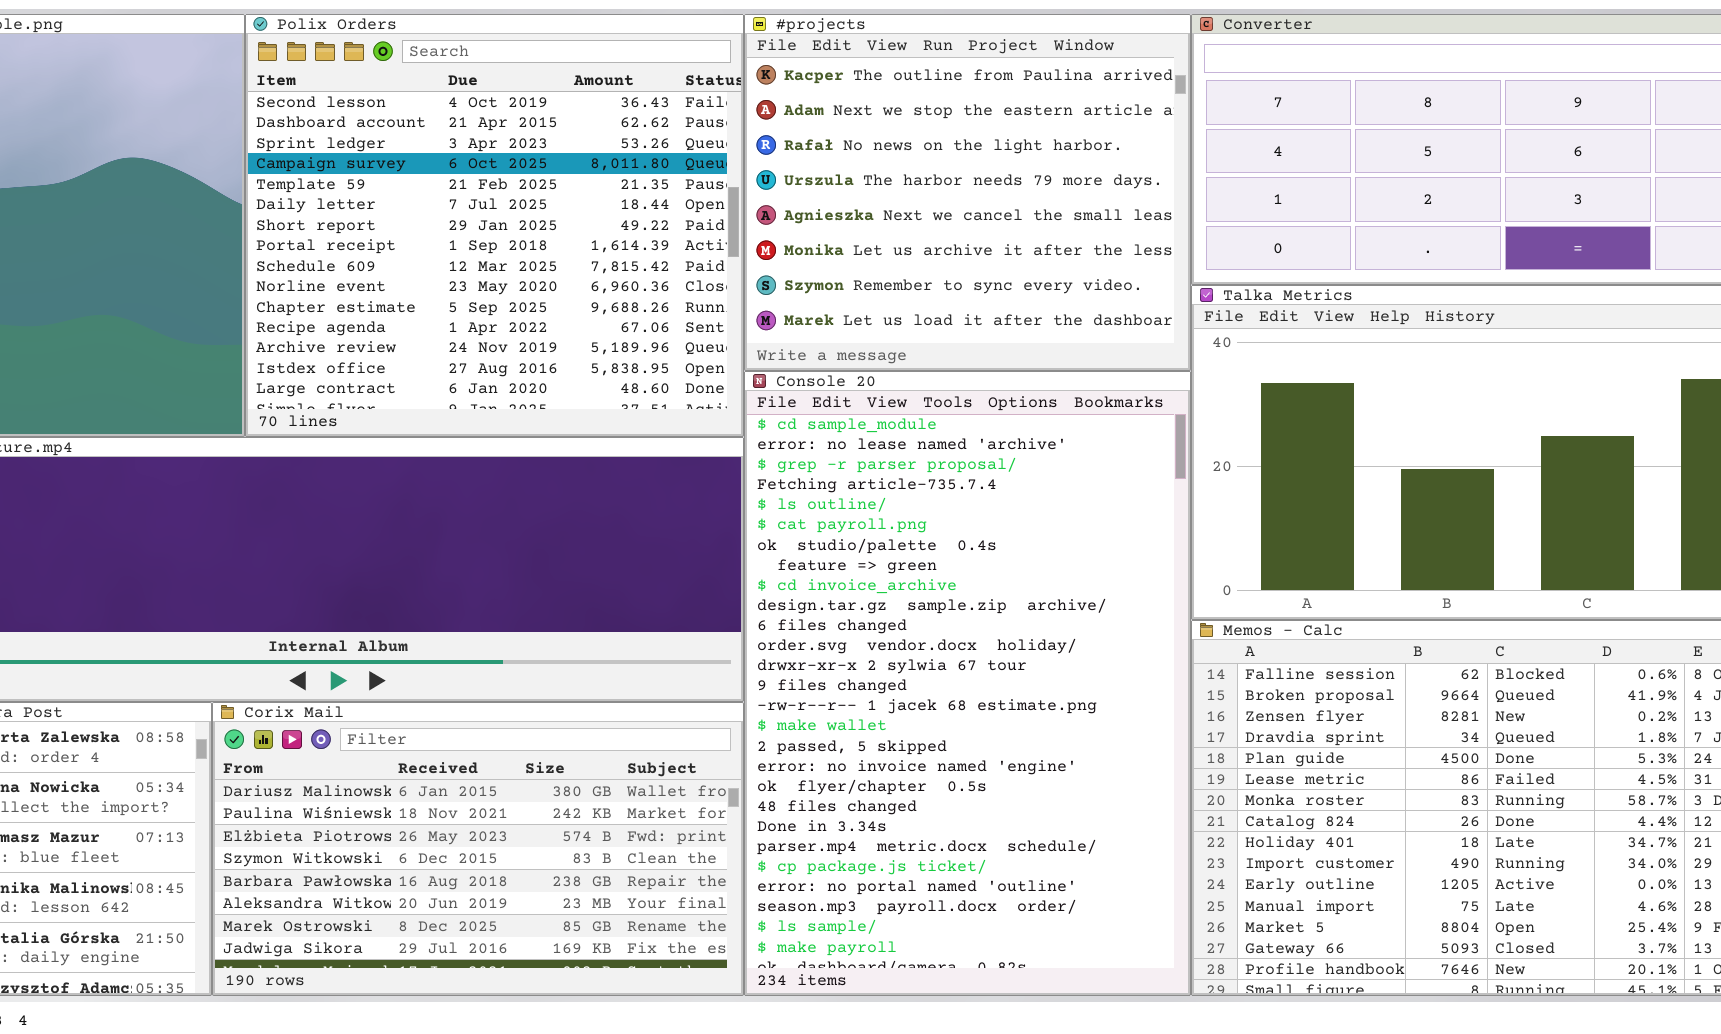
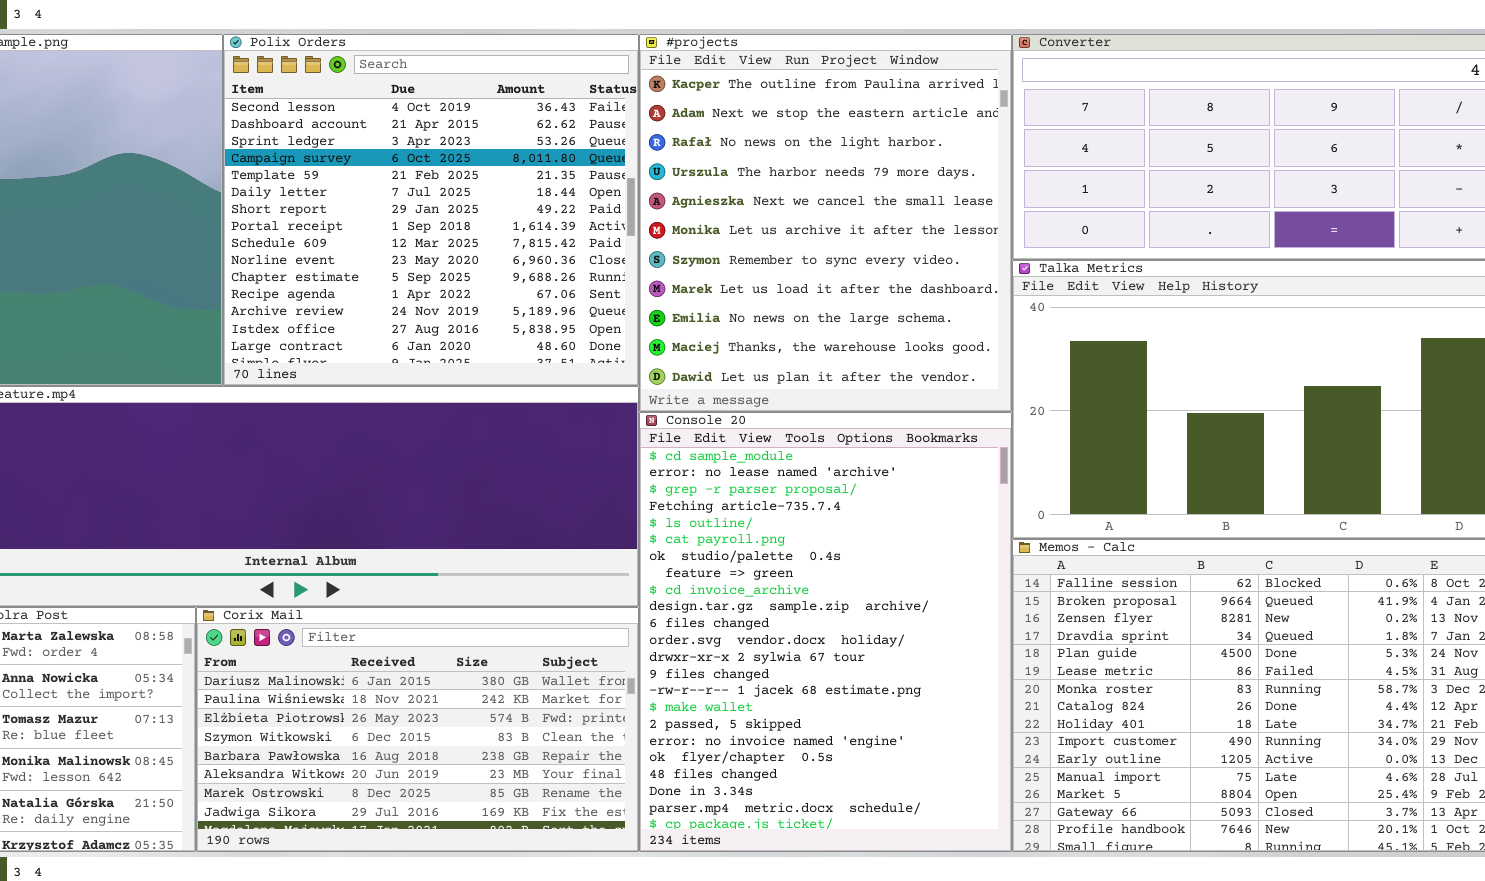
#projects: [744,14,1191,371] -> [639,34,1012,412], resized
Console 20: [744,371,1191,996] -> [639,412,1012,852], resized

